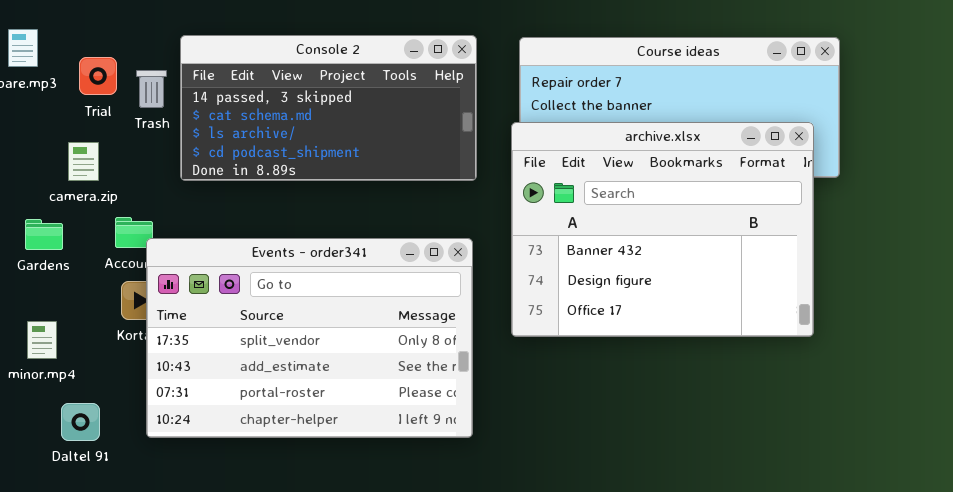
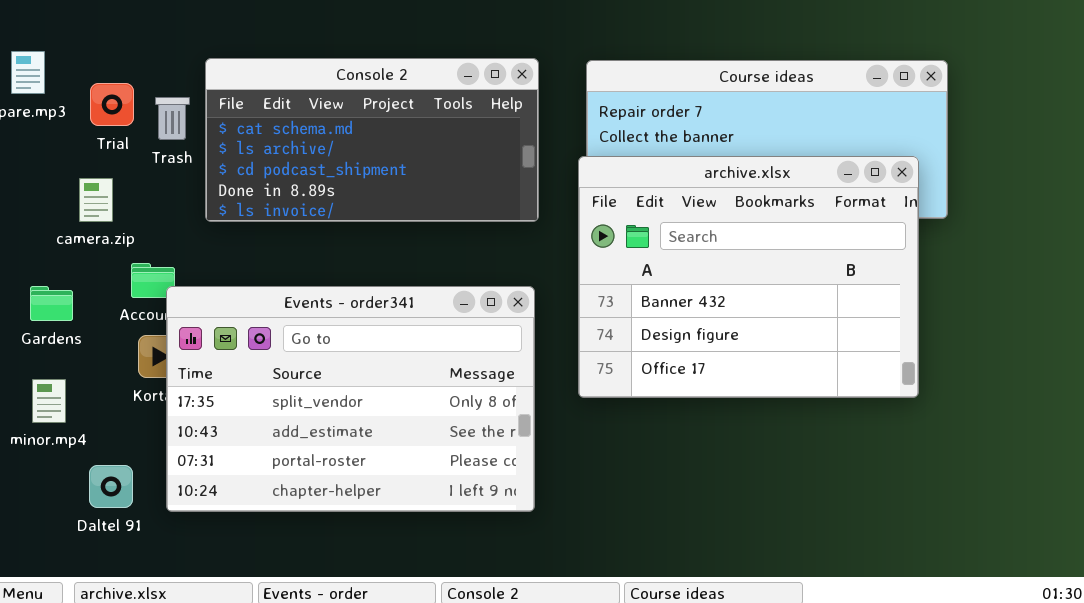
Console 2: [180,35,477,181] -> [205,58,539,222], scrolled down 1 row
Gardens: [25,219,63,250] -> [30,286,73,321], moved
Daltel 91: [61,403,100,441] -> [89,465,133,508], moved

